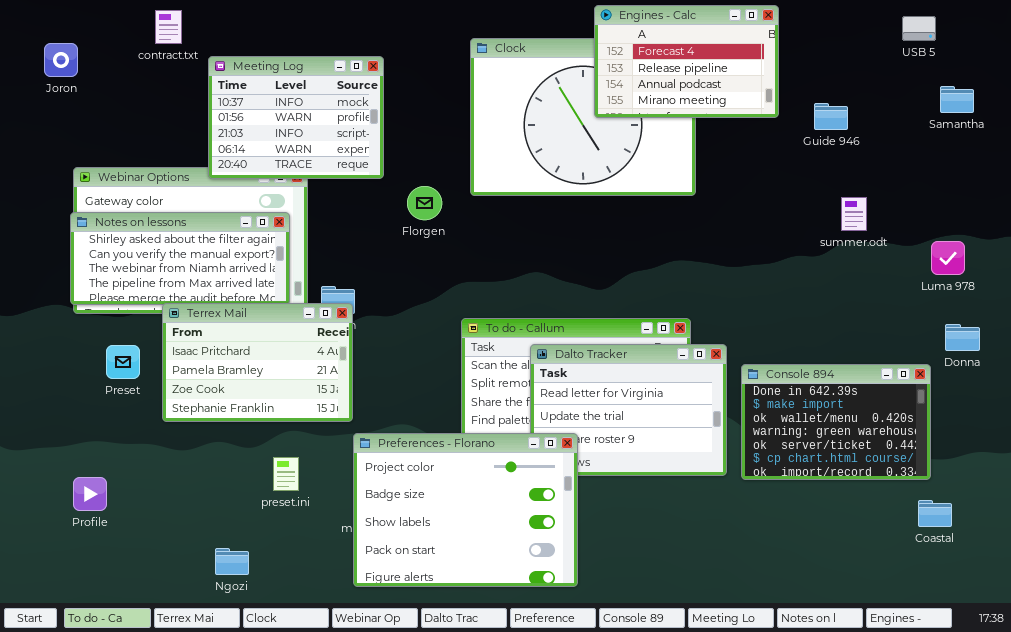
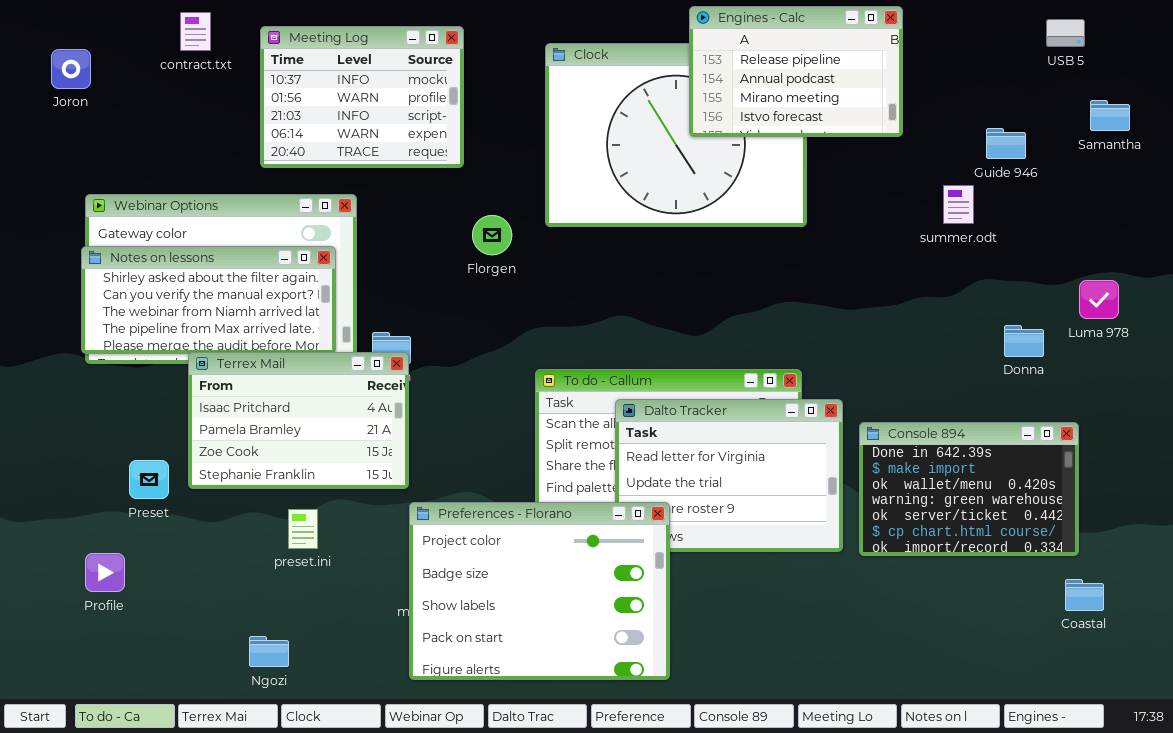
Engines - Calc: [594,5,779,118] -> [689,6,903,137], scrolled down 1 row
Meeting Log: [208,56,384,179] -> [260,26,464,168], moved
Guide 946: [814,103,848,130] -> [986,128,1026,159], moved
summer.odt: [841,197,867,231] -> [943,185,974,224], moved
Donna: [945,324,980,351] -> [1004,325,1044,357], moved
Preset: [106,345,140,379] -> [129,460,169,499], moved
preset.ini: [273,457,299,491] -> [288,509,318,549], moved

